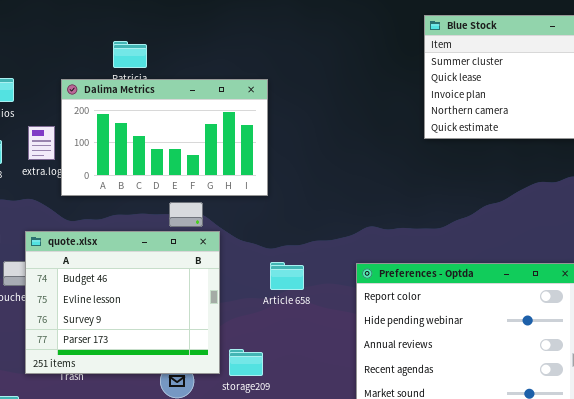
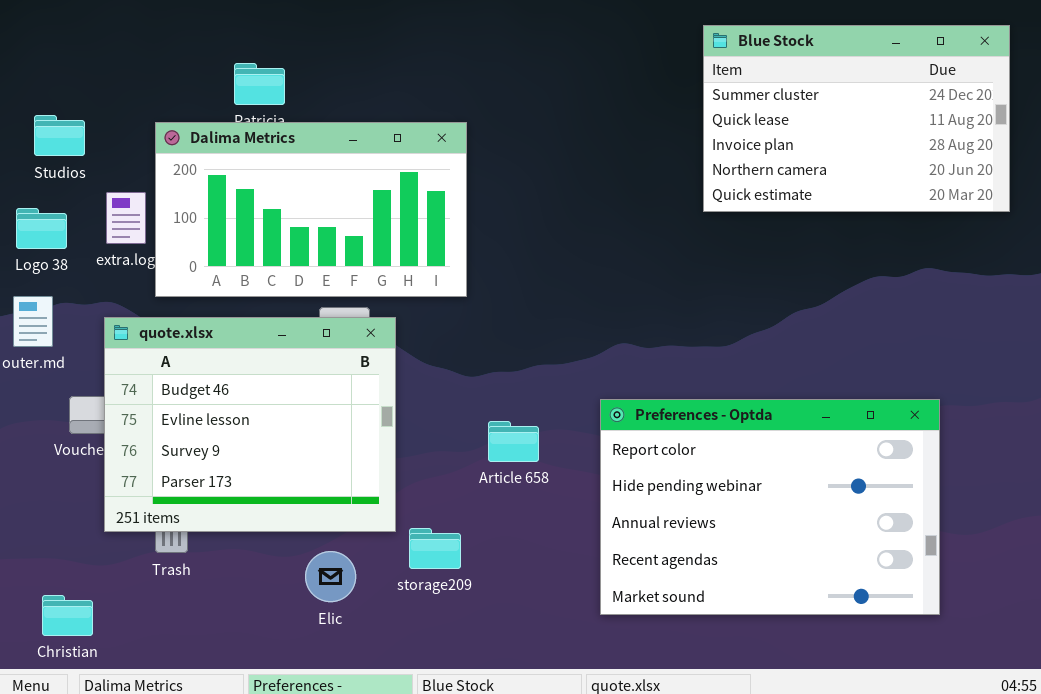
quote.xlsx: [25,231,220,374] -> [104,317,396,532], moved
Article 658: [270,262,304,290] -> [488,421,539,462], moved

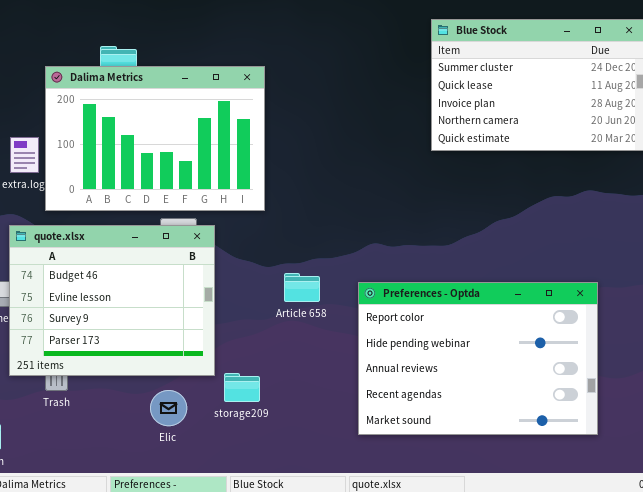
Dalima Metrics: [155,122,467,297] -> [45,66,265,211], resized
Article 658: [488,421,539,462] -> [284,273,320,302], moved

